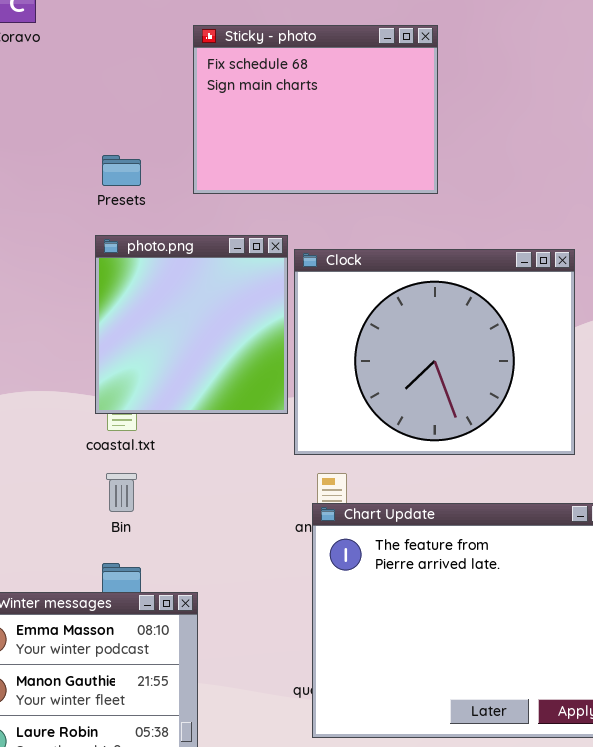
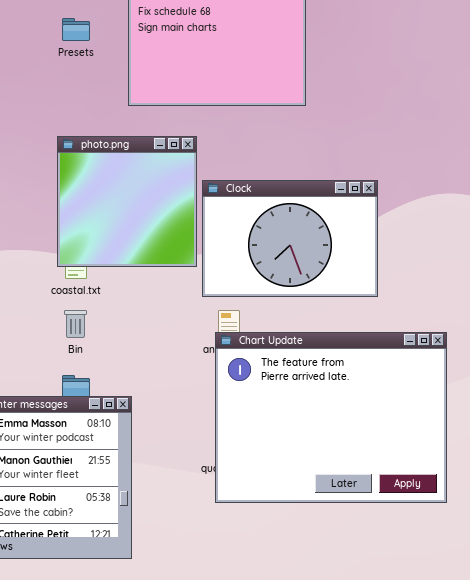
Presets: [102,155,141,186] -> [62,18,90,41], moved
Clock: [294,249,575,455] -> [202,180,378,297], resized

